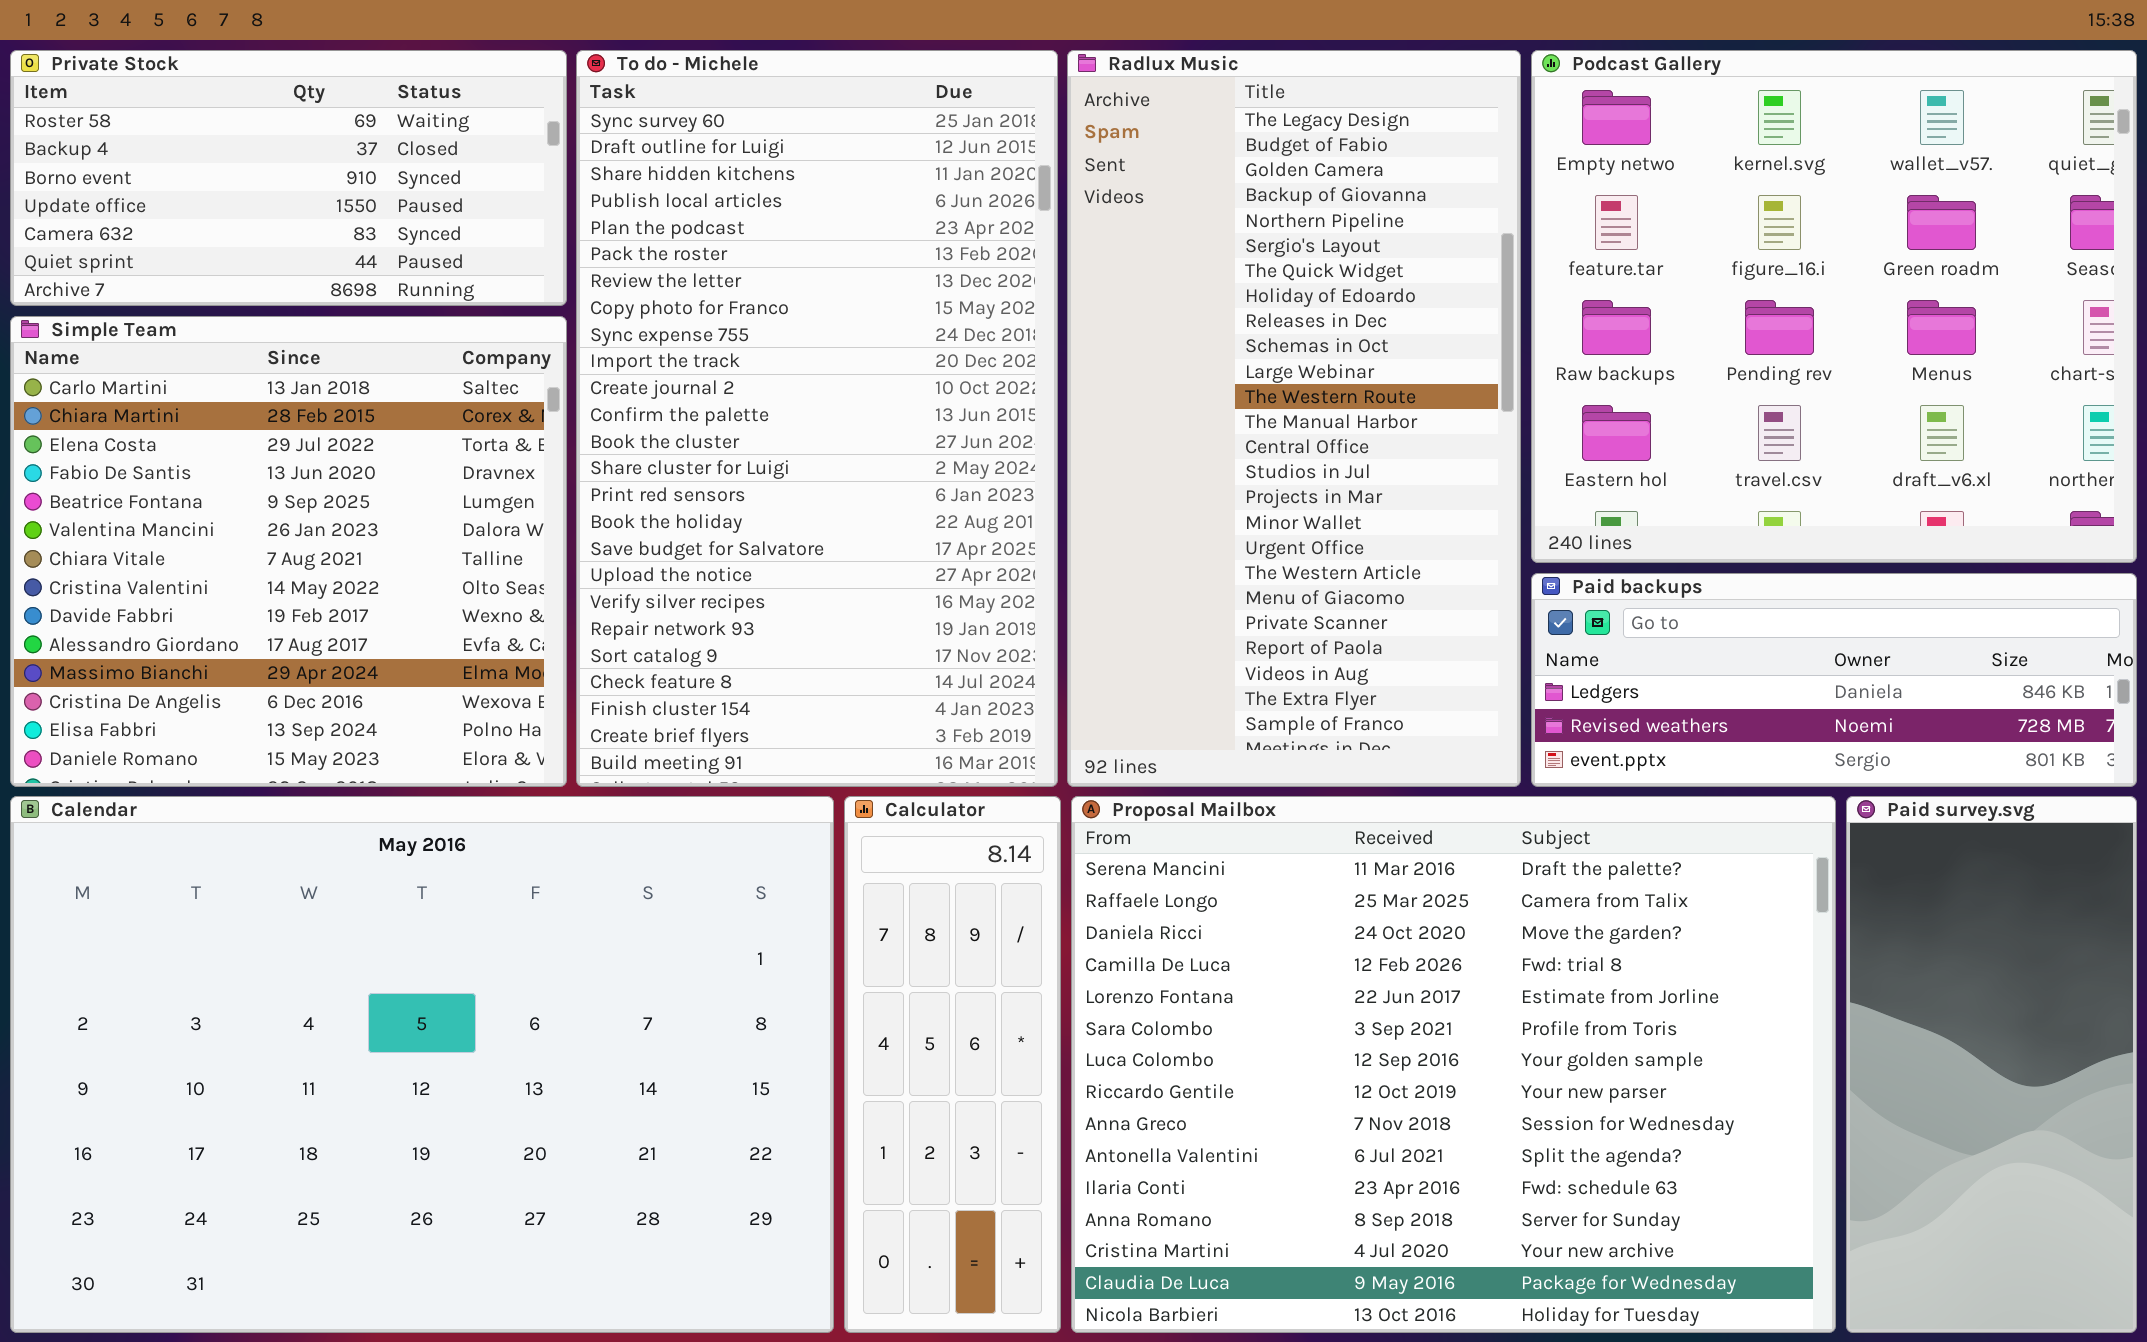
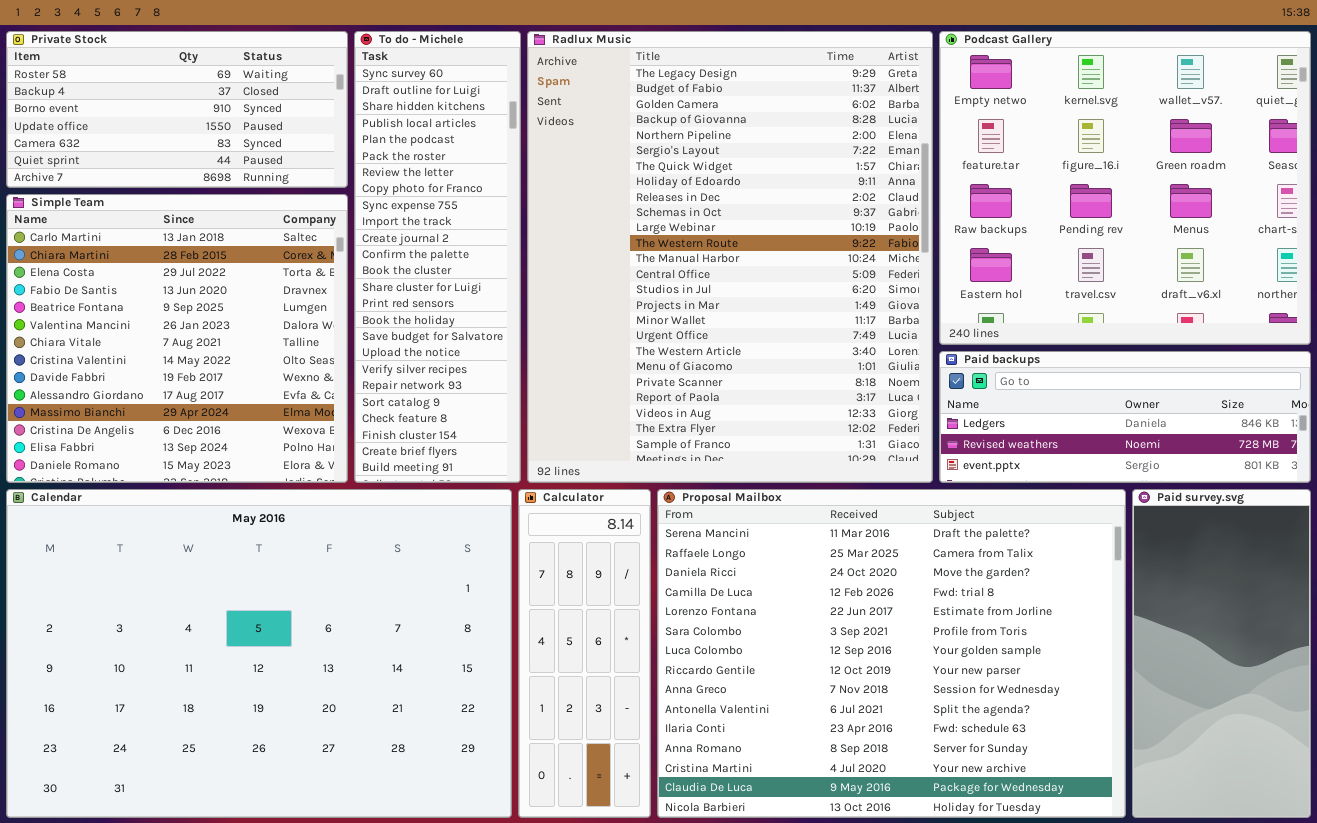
To do - Michele: [576,50,1058,787] -> [354,31,521,483], resized
Radlux Music: [1067,50,1521,787] -> [527,31,933,483], resized

